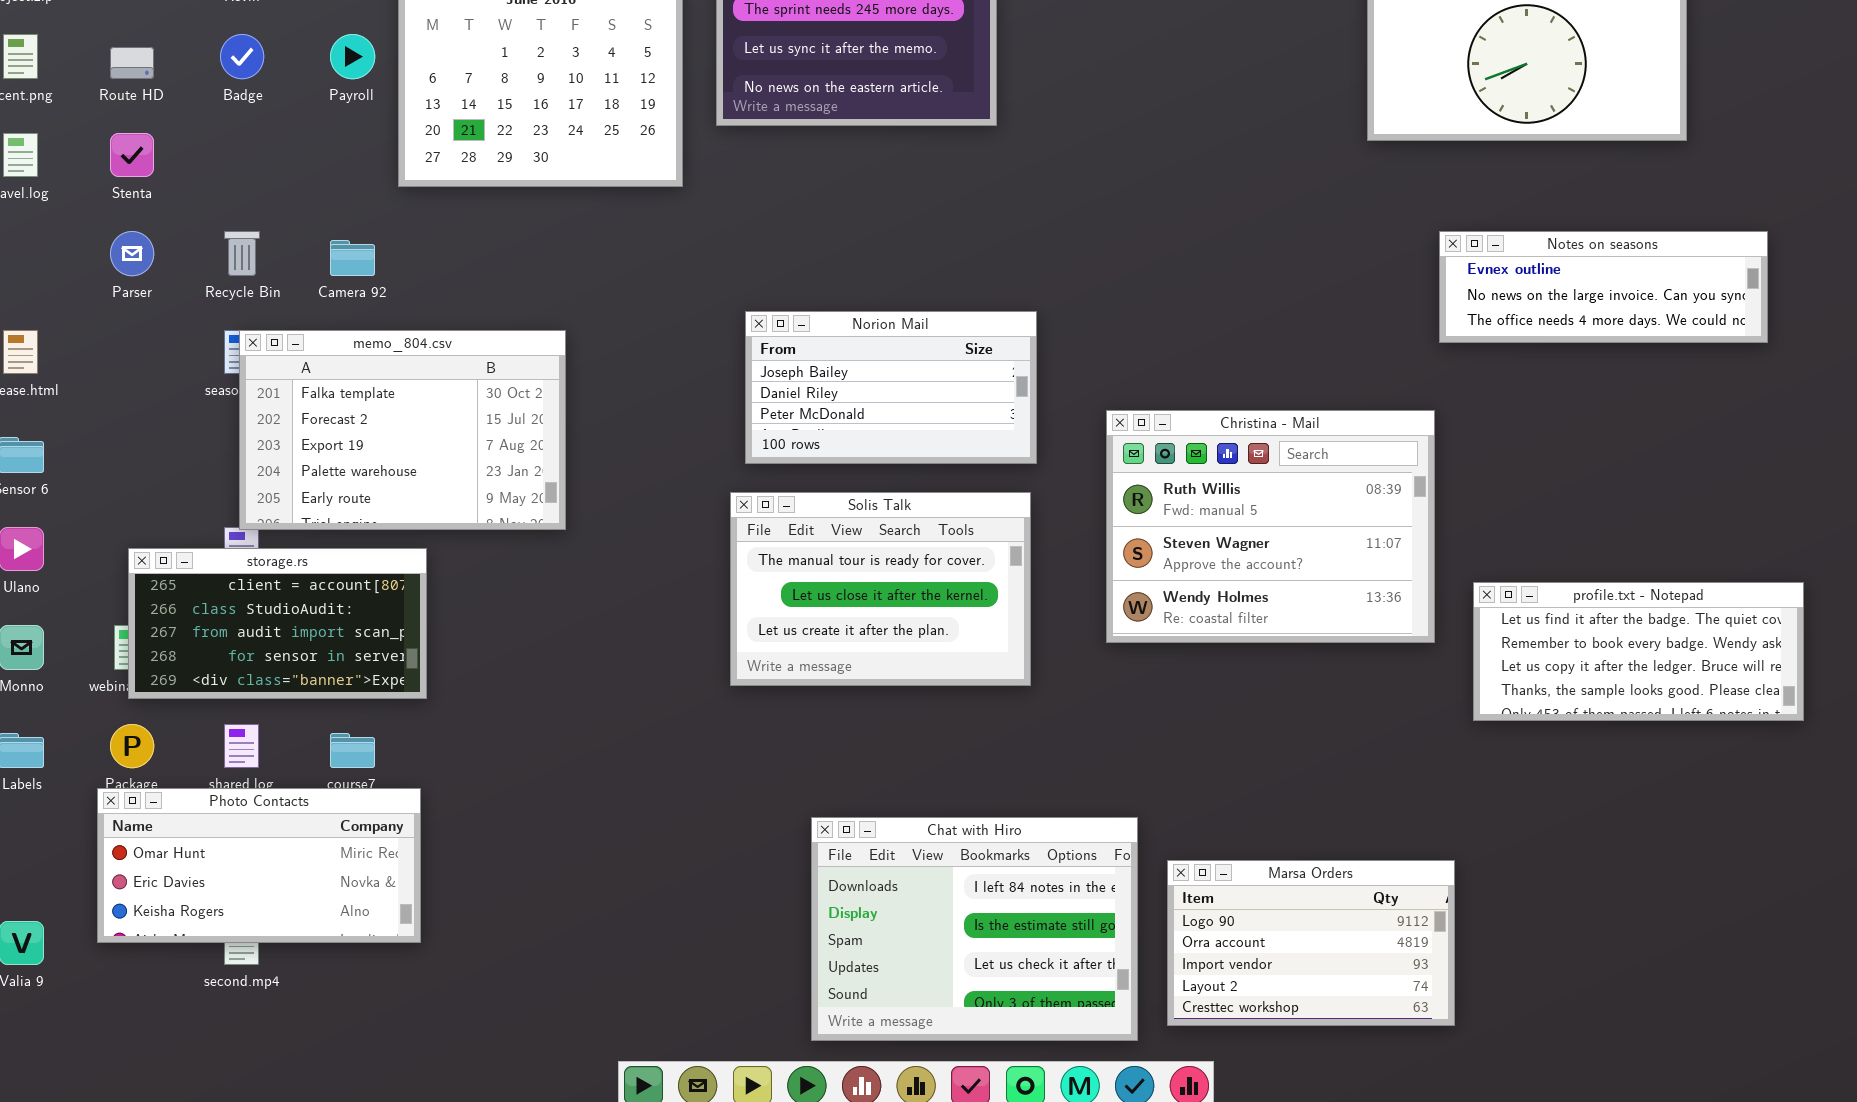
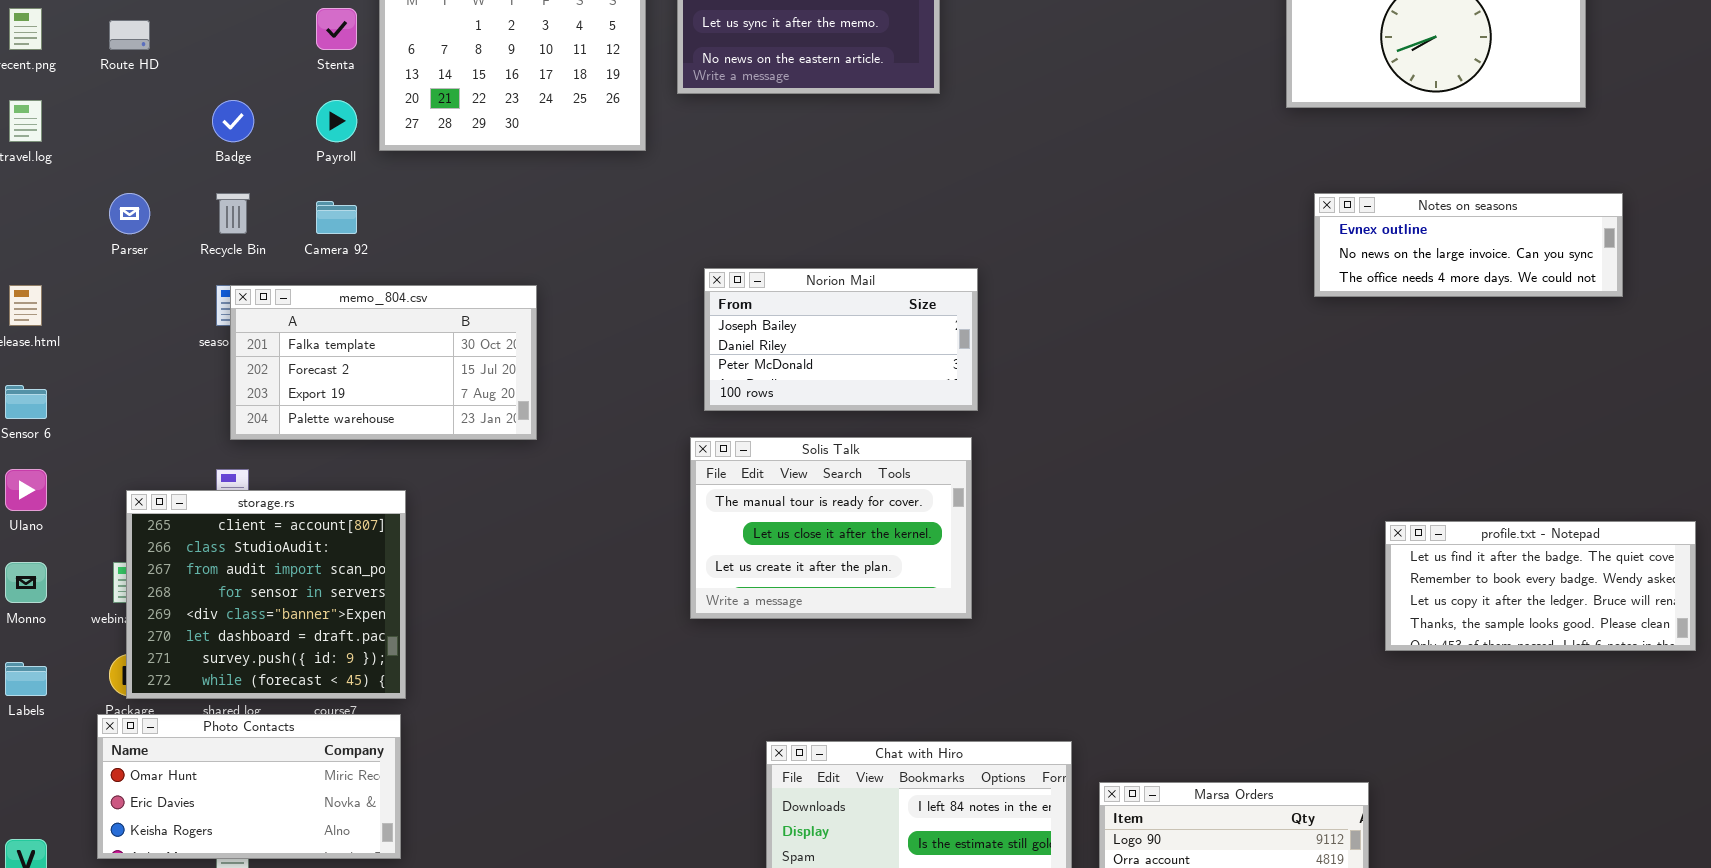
Badge: [220,34,264,79] -> [212,100,254,142], moved
Payroll: [330,34,375,79] -> [316,100,357,142], moved
Stenta: [110,133,154,177] -> [316,8,357,50], moved
Notes on seasons: [1439,231,1768,343] -> [1314,193,1623,297], moved
memo_804.csv: [239,330,566,530] -> [230,285,537,440], resized
Christina - Mail: [1106,410,1435,643] -> none, closed
storage.rs: [128,548,427,699] -> [126,490,406,699], resized

